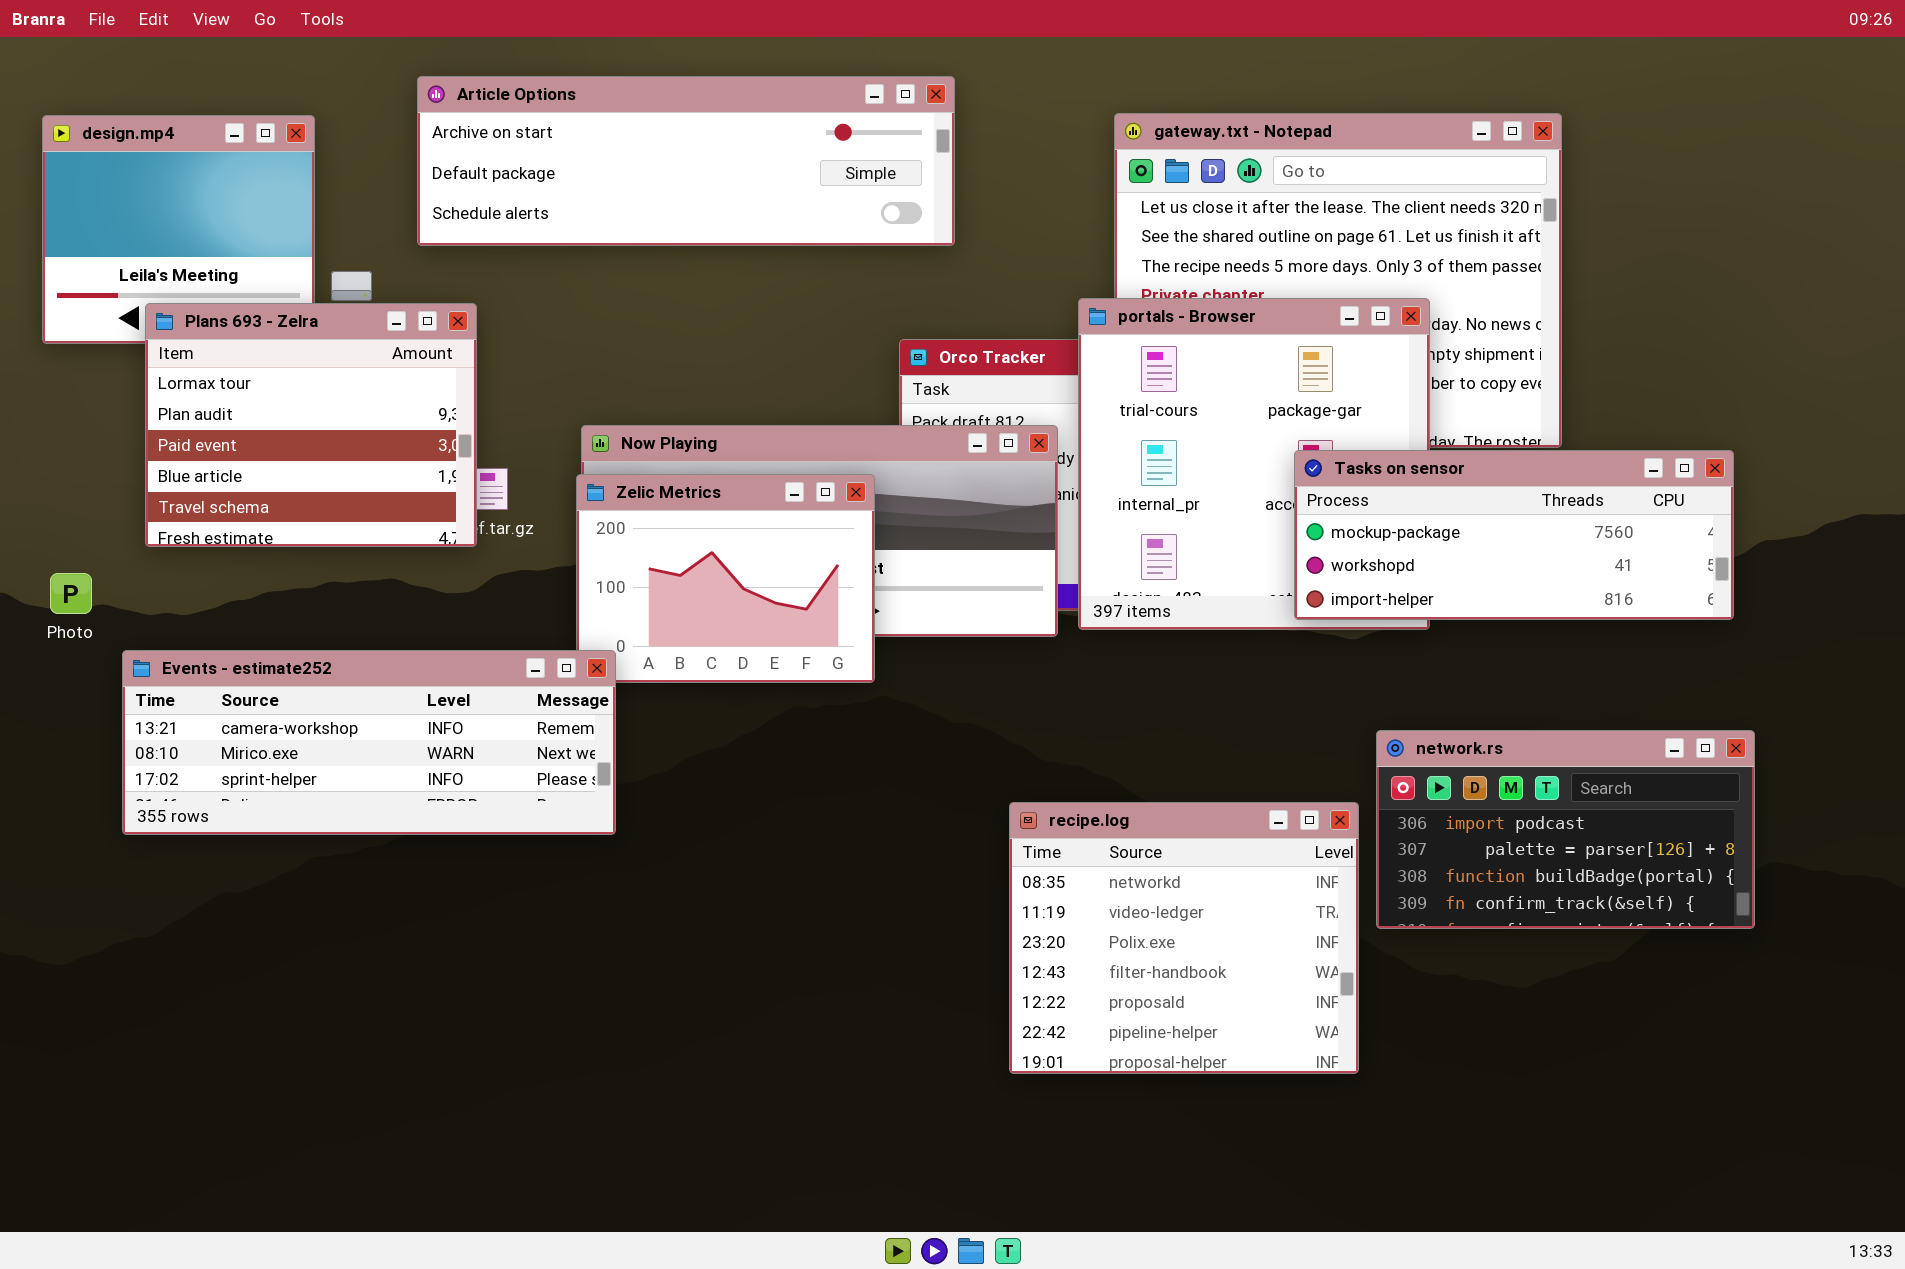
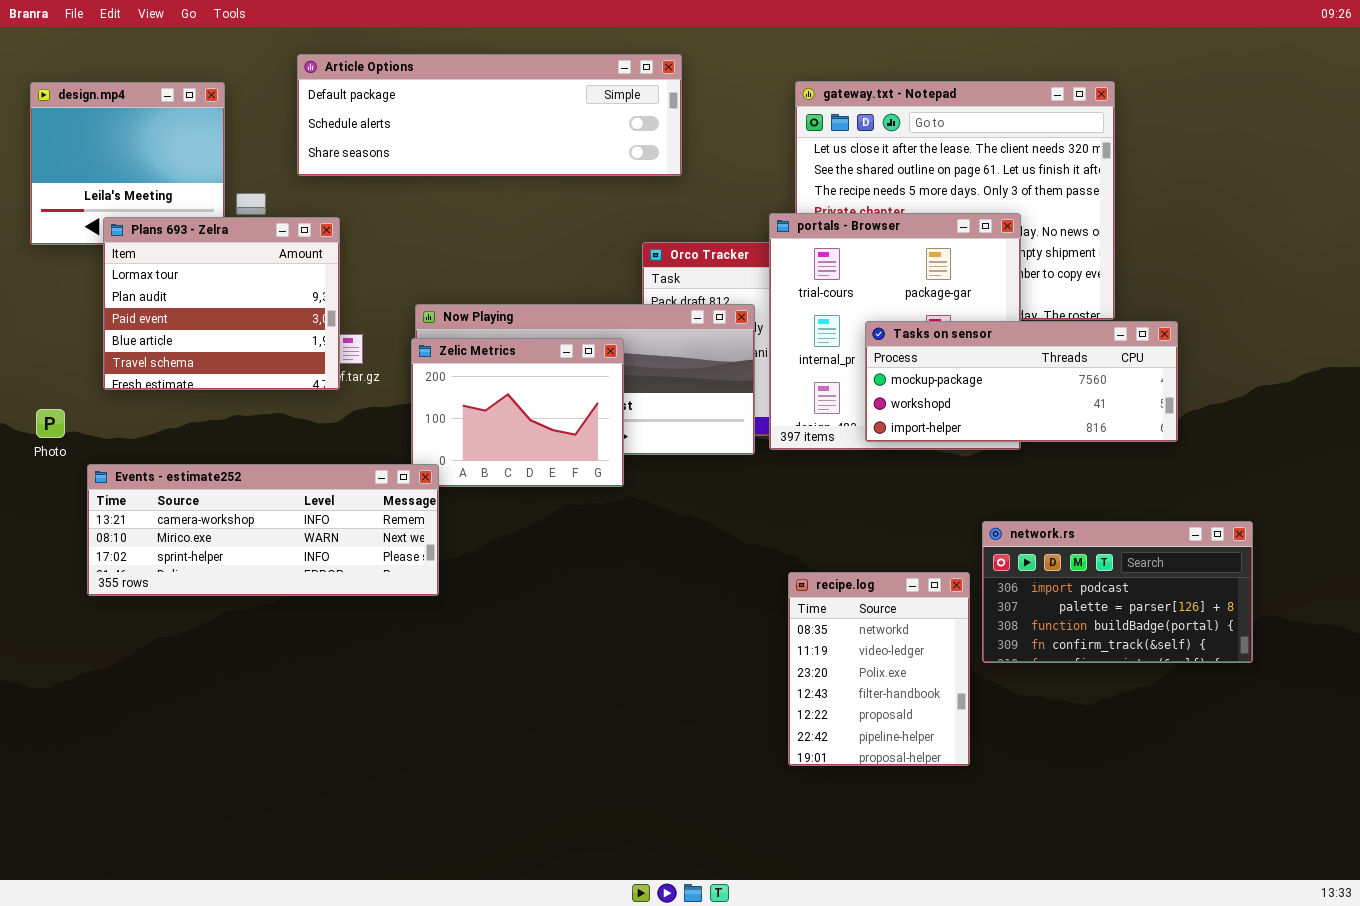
Article Options: [417,76,955,246] -> [297,54,682,176], scrolled down 1 row
Tasks on sensor: [1294,450,1734,620] -> [865,321,1178,442], moved
recipe.log: [1009,802,1359,1074] -> [788,572,970,766], resized

